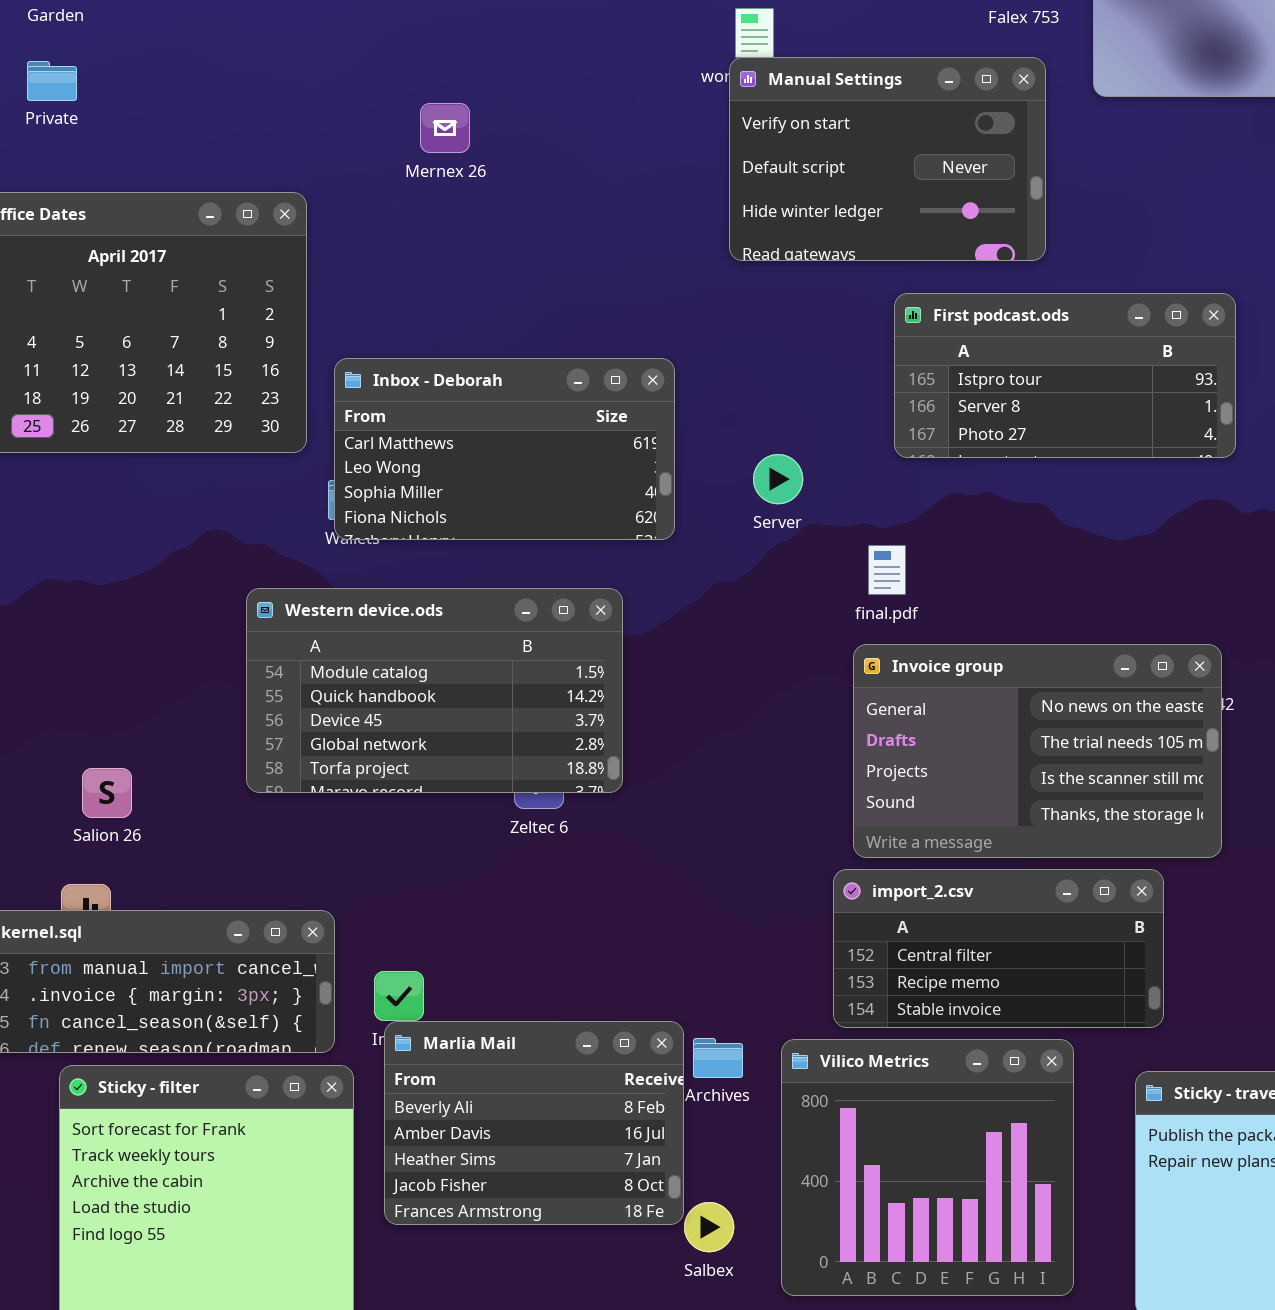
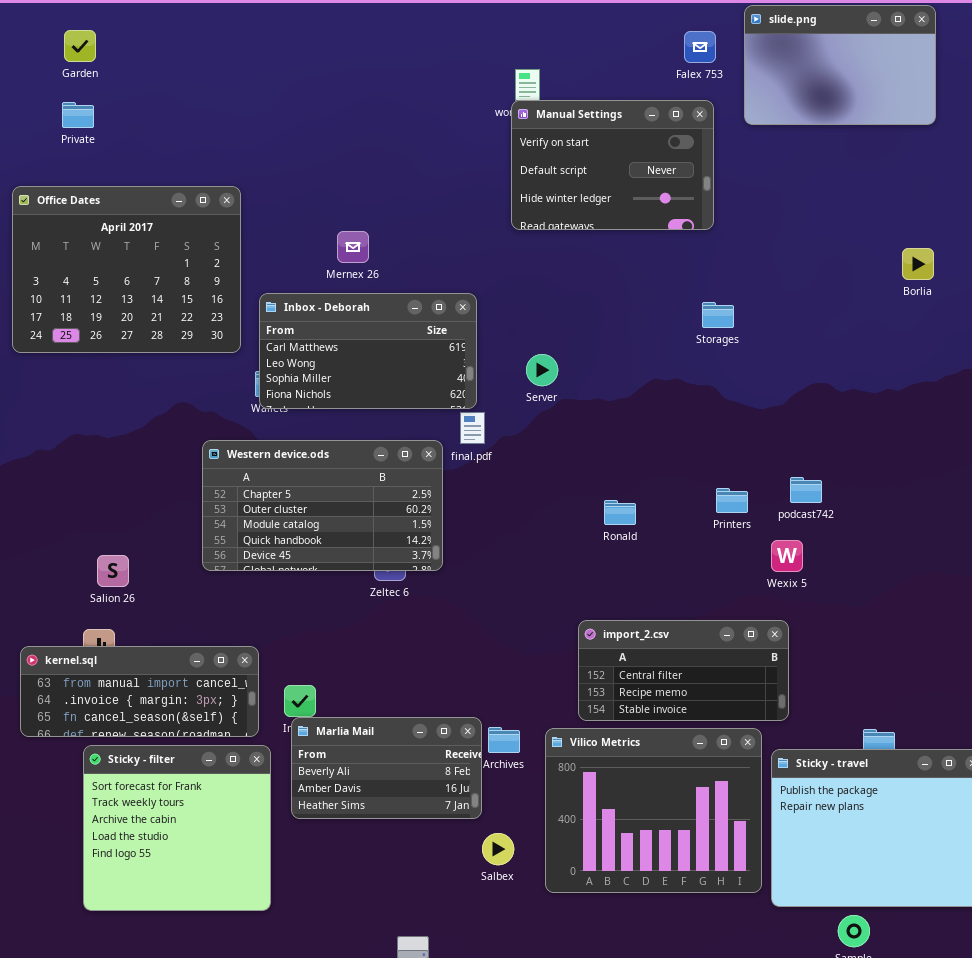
Mernex 26: [420,103,470,153] -> [337,231,369,263], moved
First podcast.ods: [894,293,1236,458] -> none, closed
final.pdf: [868,545,906,595] -> [460,412,485,444], moved
Western device.ods: [246,588,623,793] -> [202,440,443,571], scrolled up 2 rows
Invoice group: [853,644,1222,858] -> none, closed
Marlia Mail: [384,1021,684,1225] -> [291,717,482,819], resized
Vilico Metrics: [781,1039,1074,1296] -> [545,728,762,893], resized

